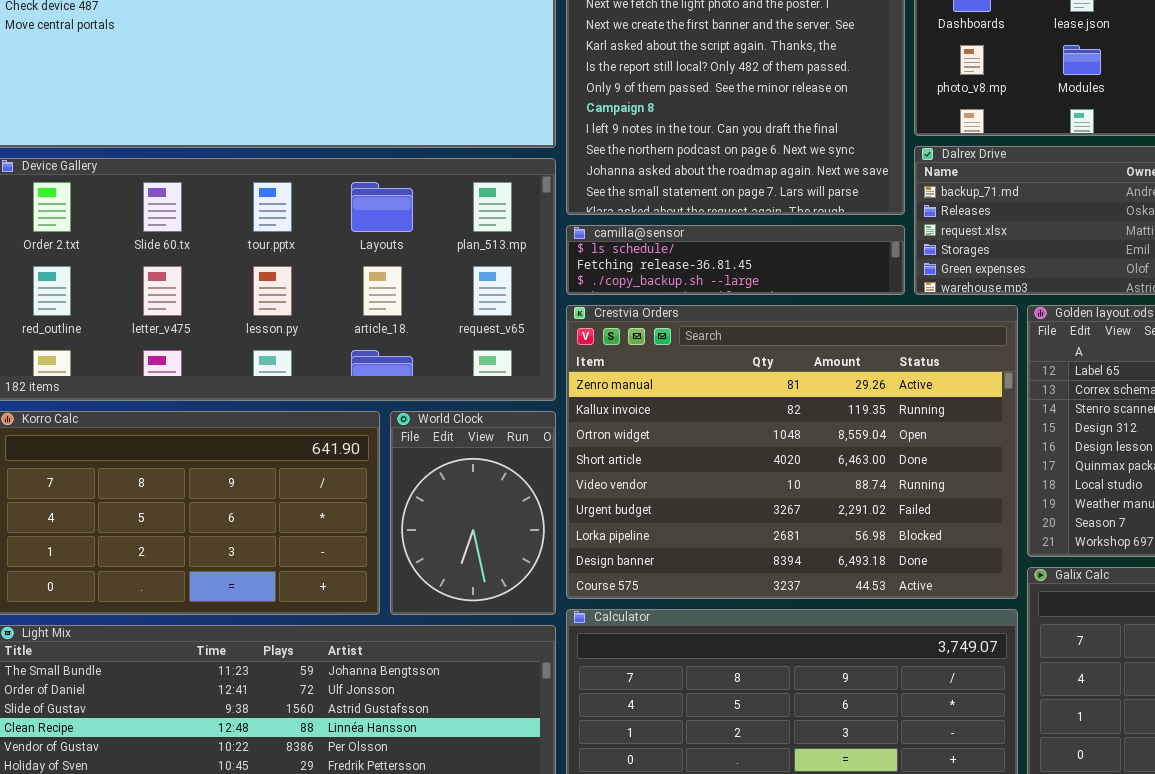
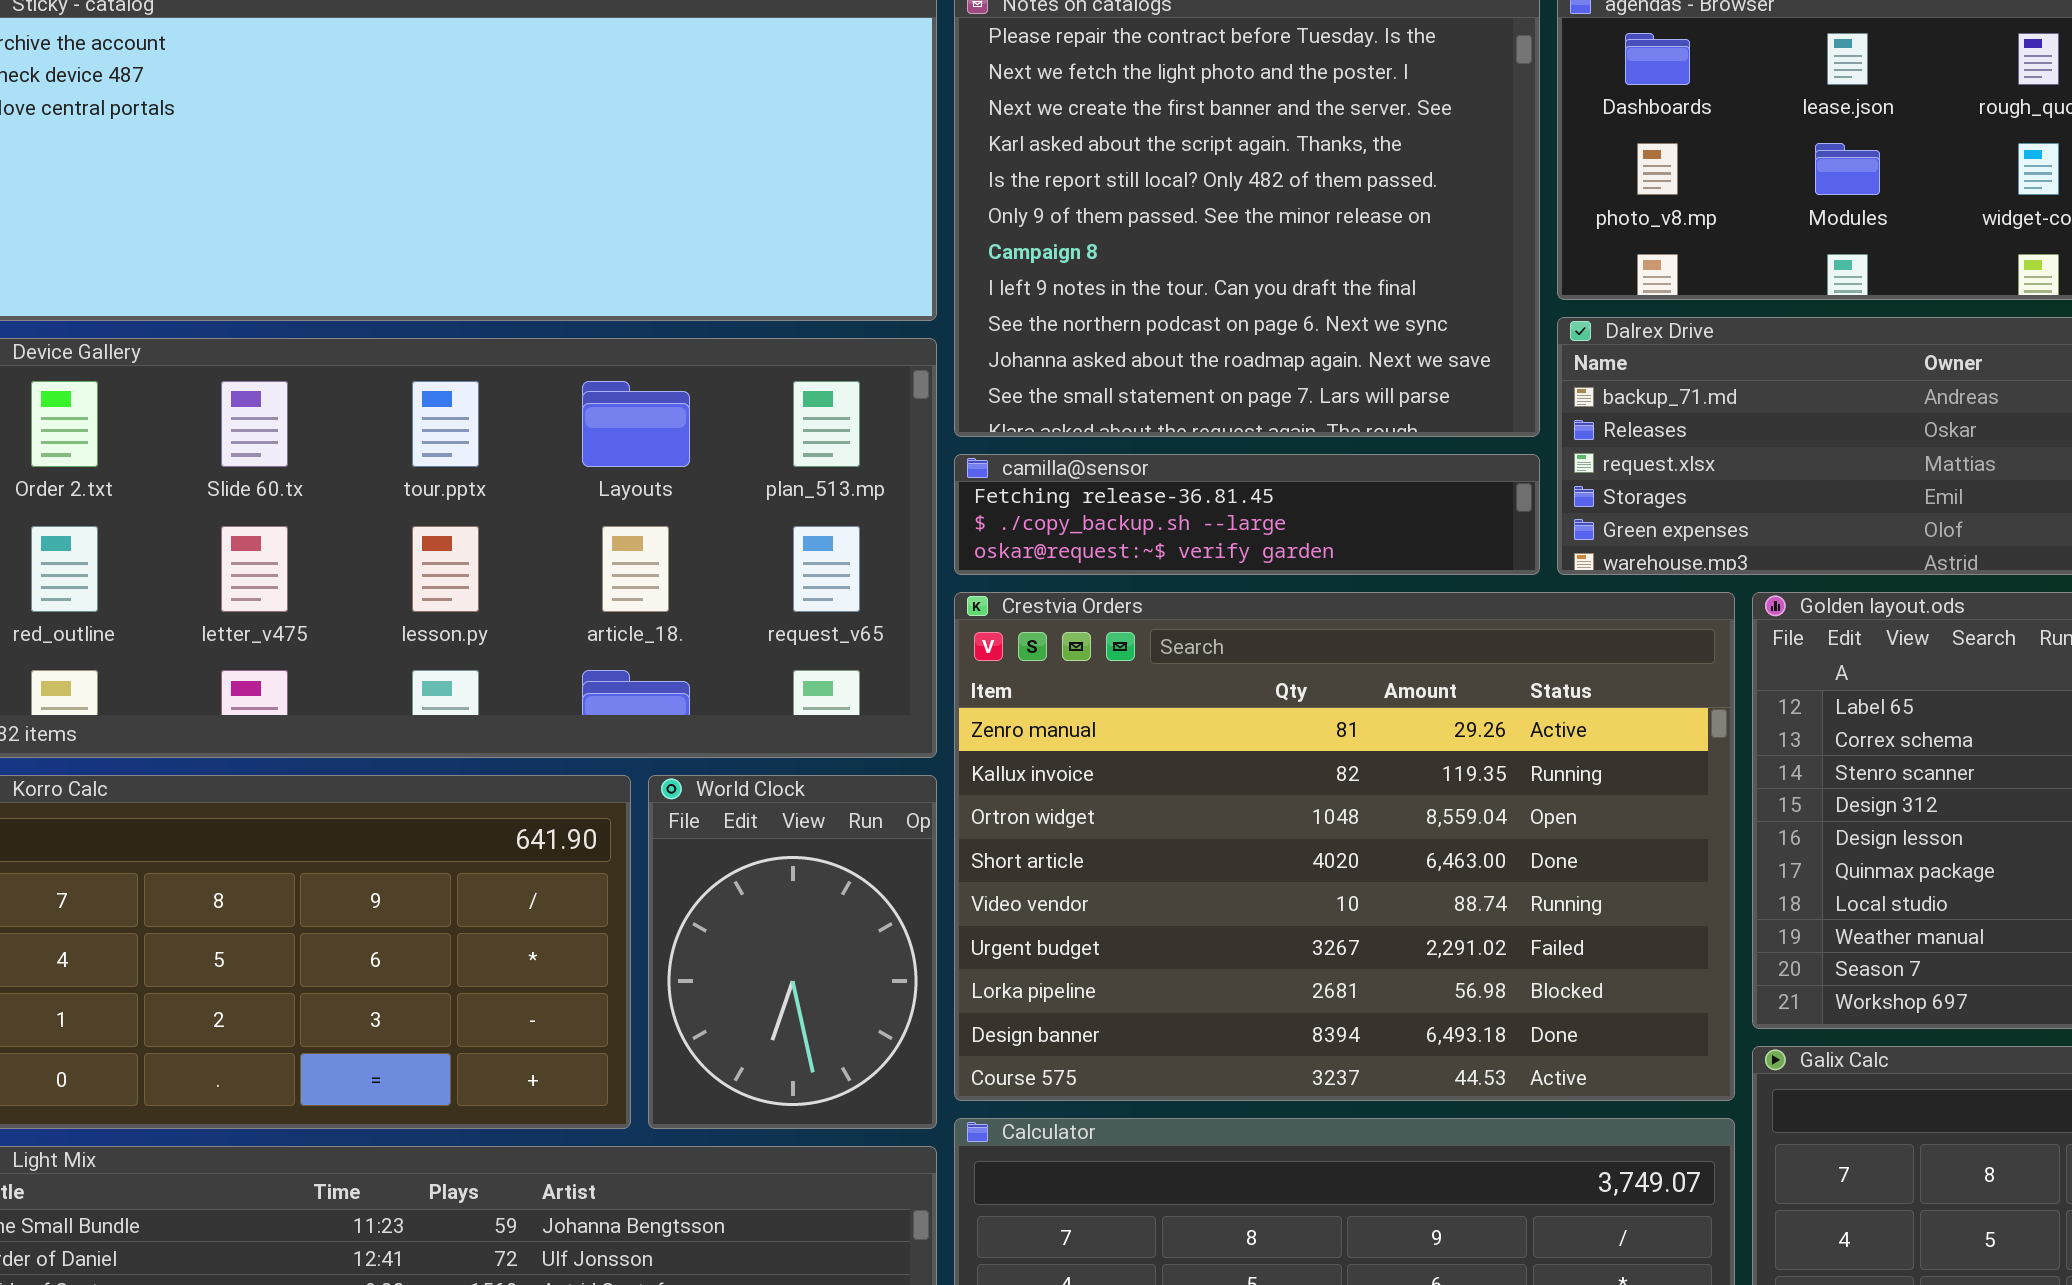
camilla@sensor: [566,225,905,295] -> [954,454,1540,575], scrolled down 1 row

